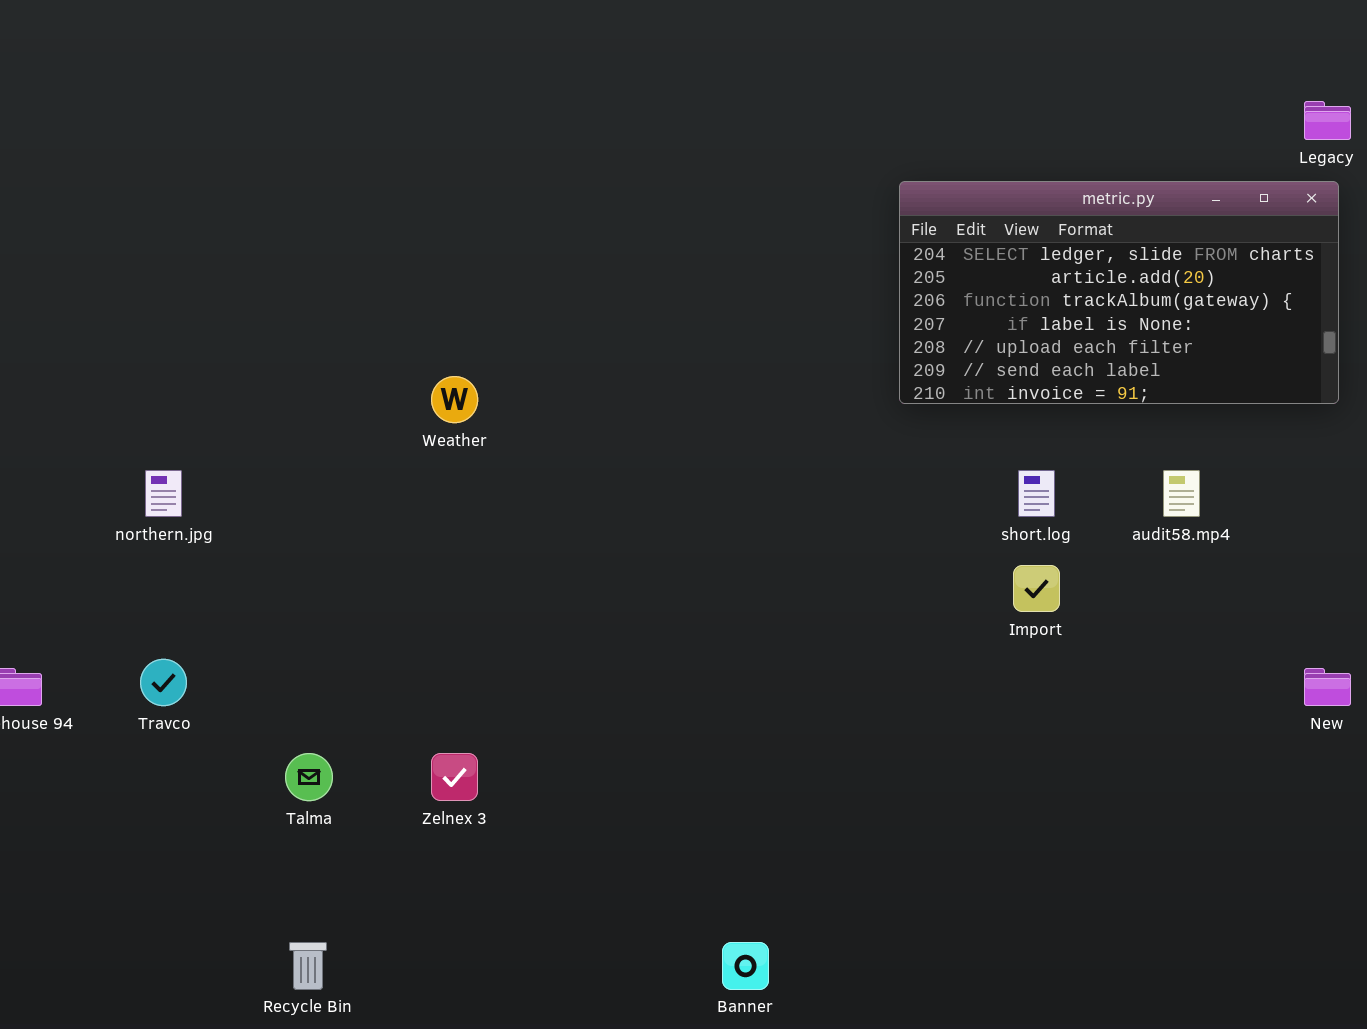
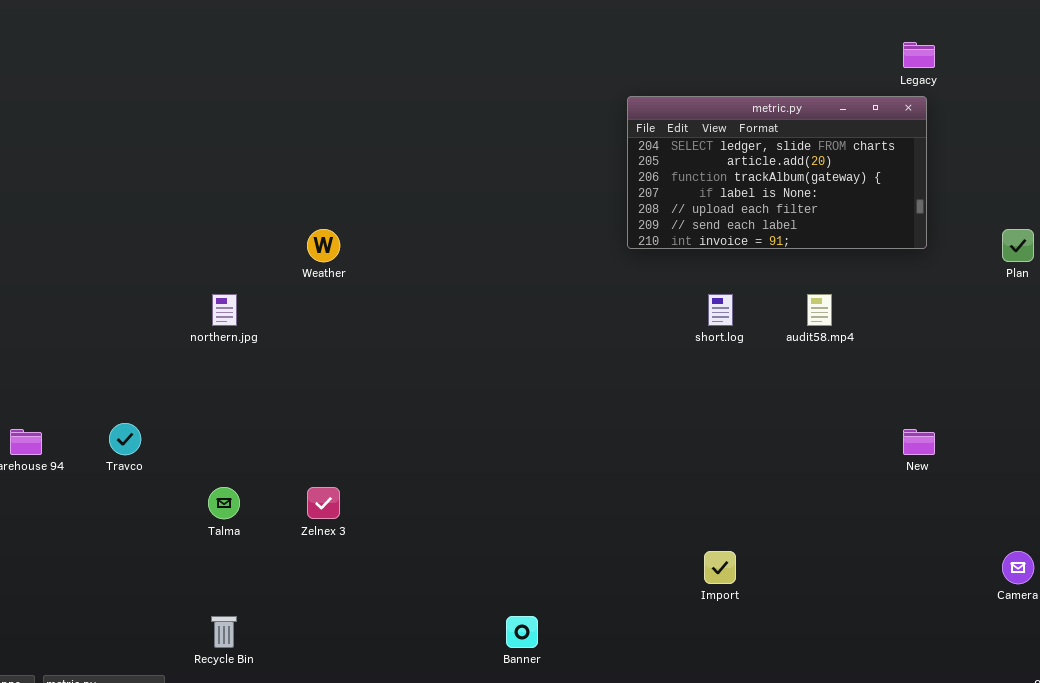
northern.jpg: [145,470,182,517] -> [212,294,237,326], moved
Import: [1013,565,1060,612] -> [704,551,736,584], moved

